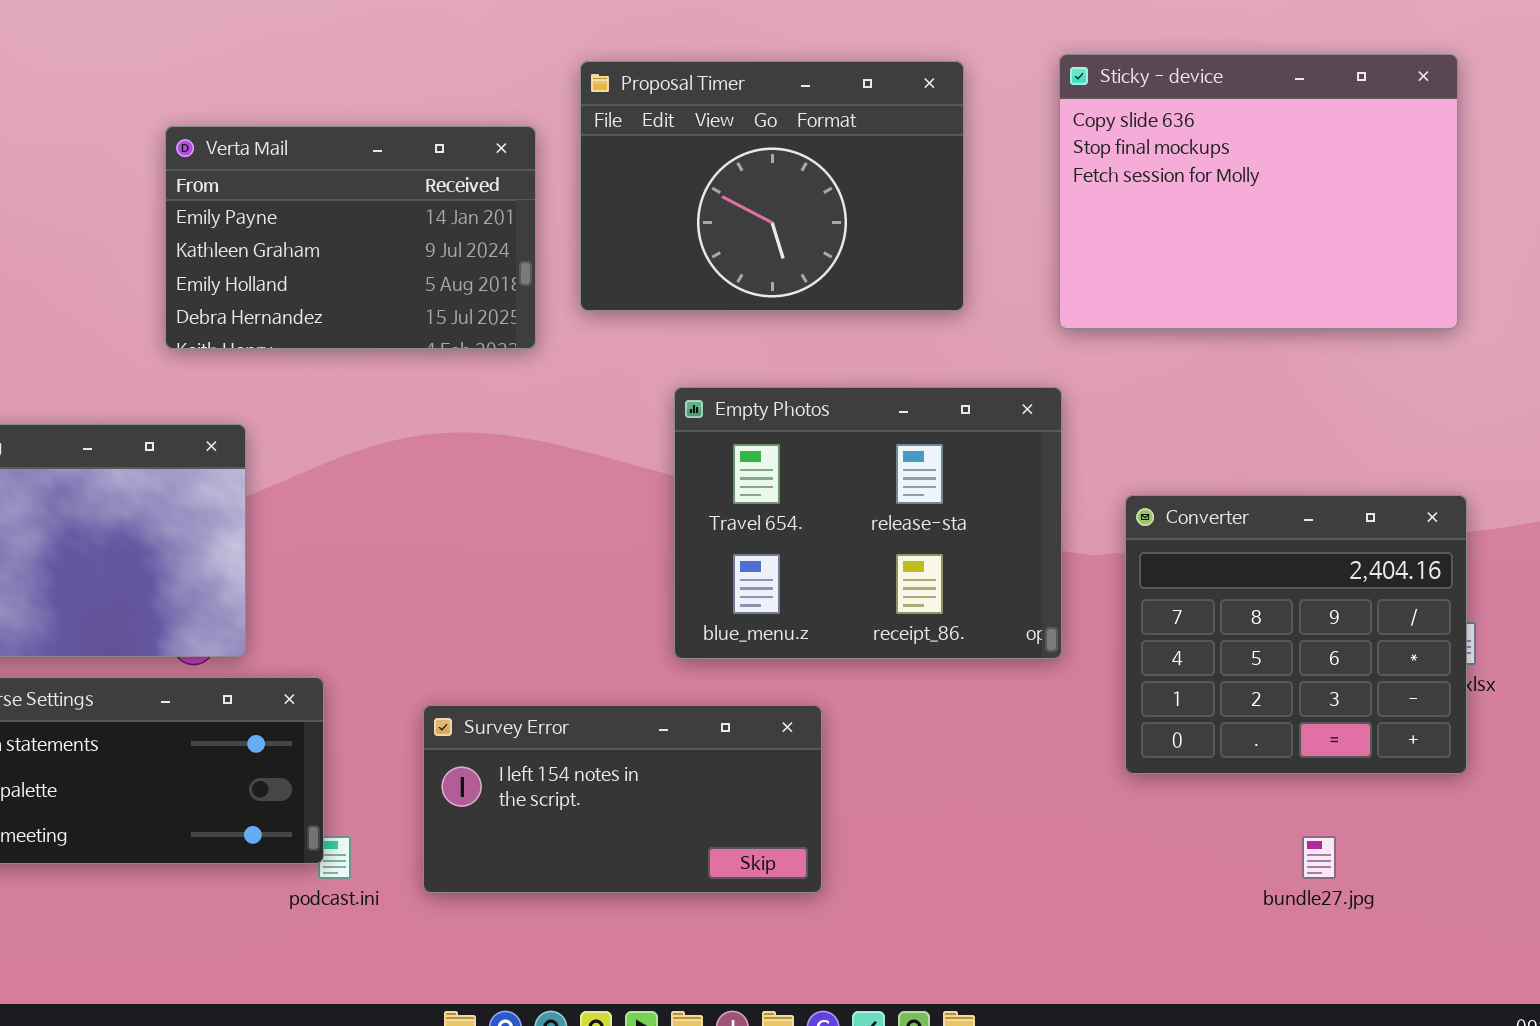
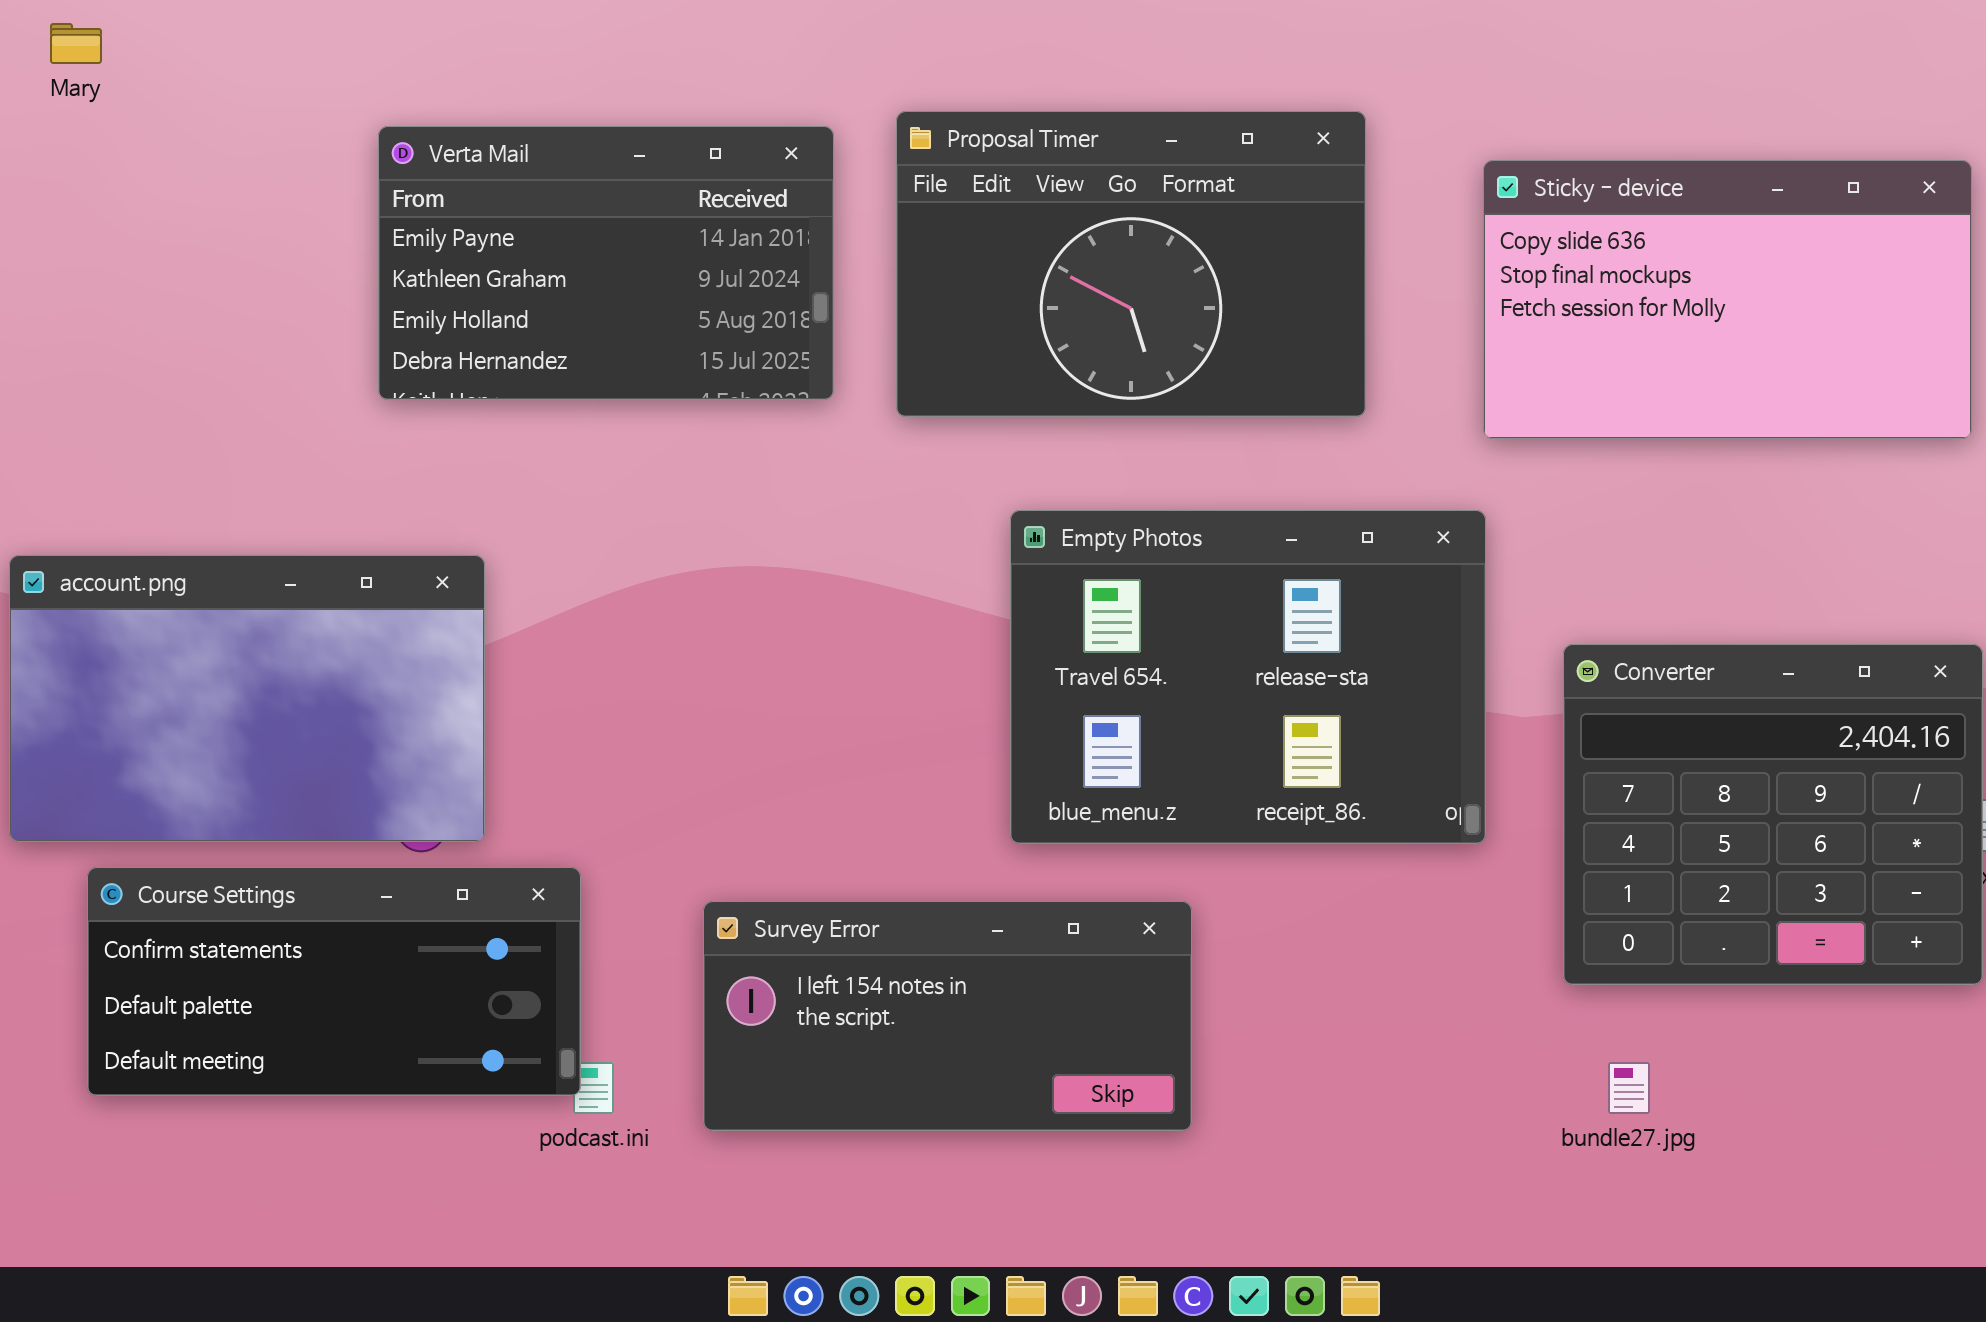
Sticky - device: [1059,54,1458,329] -> [1483,160,1972,439], resized
Verta Mail: [165,126,536,349] -> [378,126,834,400], moved
bundle27.jpg: [1302,836,1336,879] -> [1608,1062,1650,1114], moved

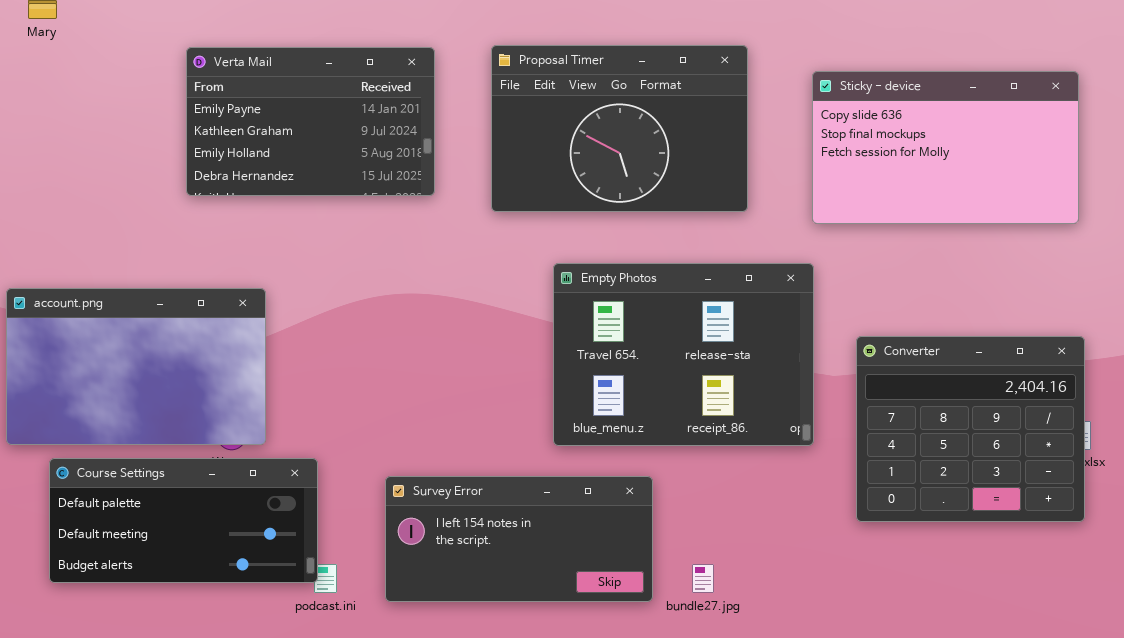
Verta Mail: [378,126,834,400] -> [186,47,435,196], moved
Course Settings: [87,867,581,1096] -> [49,458,318,583], scrolled down 1 row
bundle27.jpg: [1608,1062,1650,1114] -> [692,564,714,593], moved

